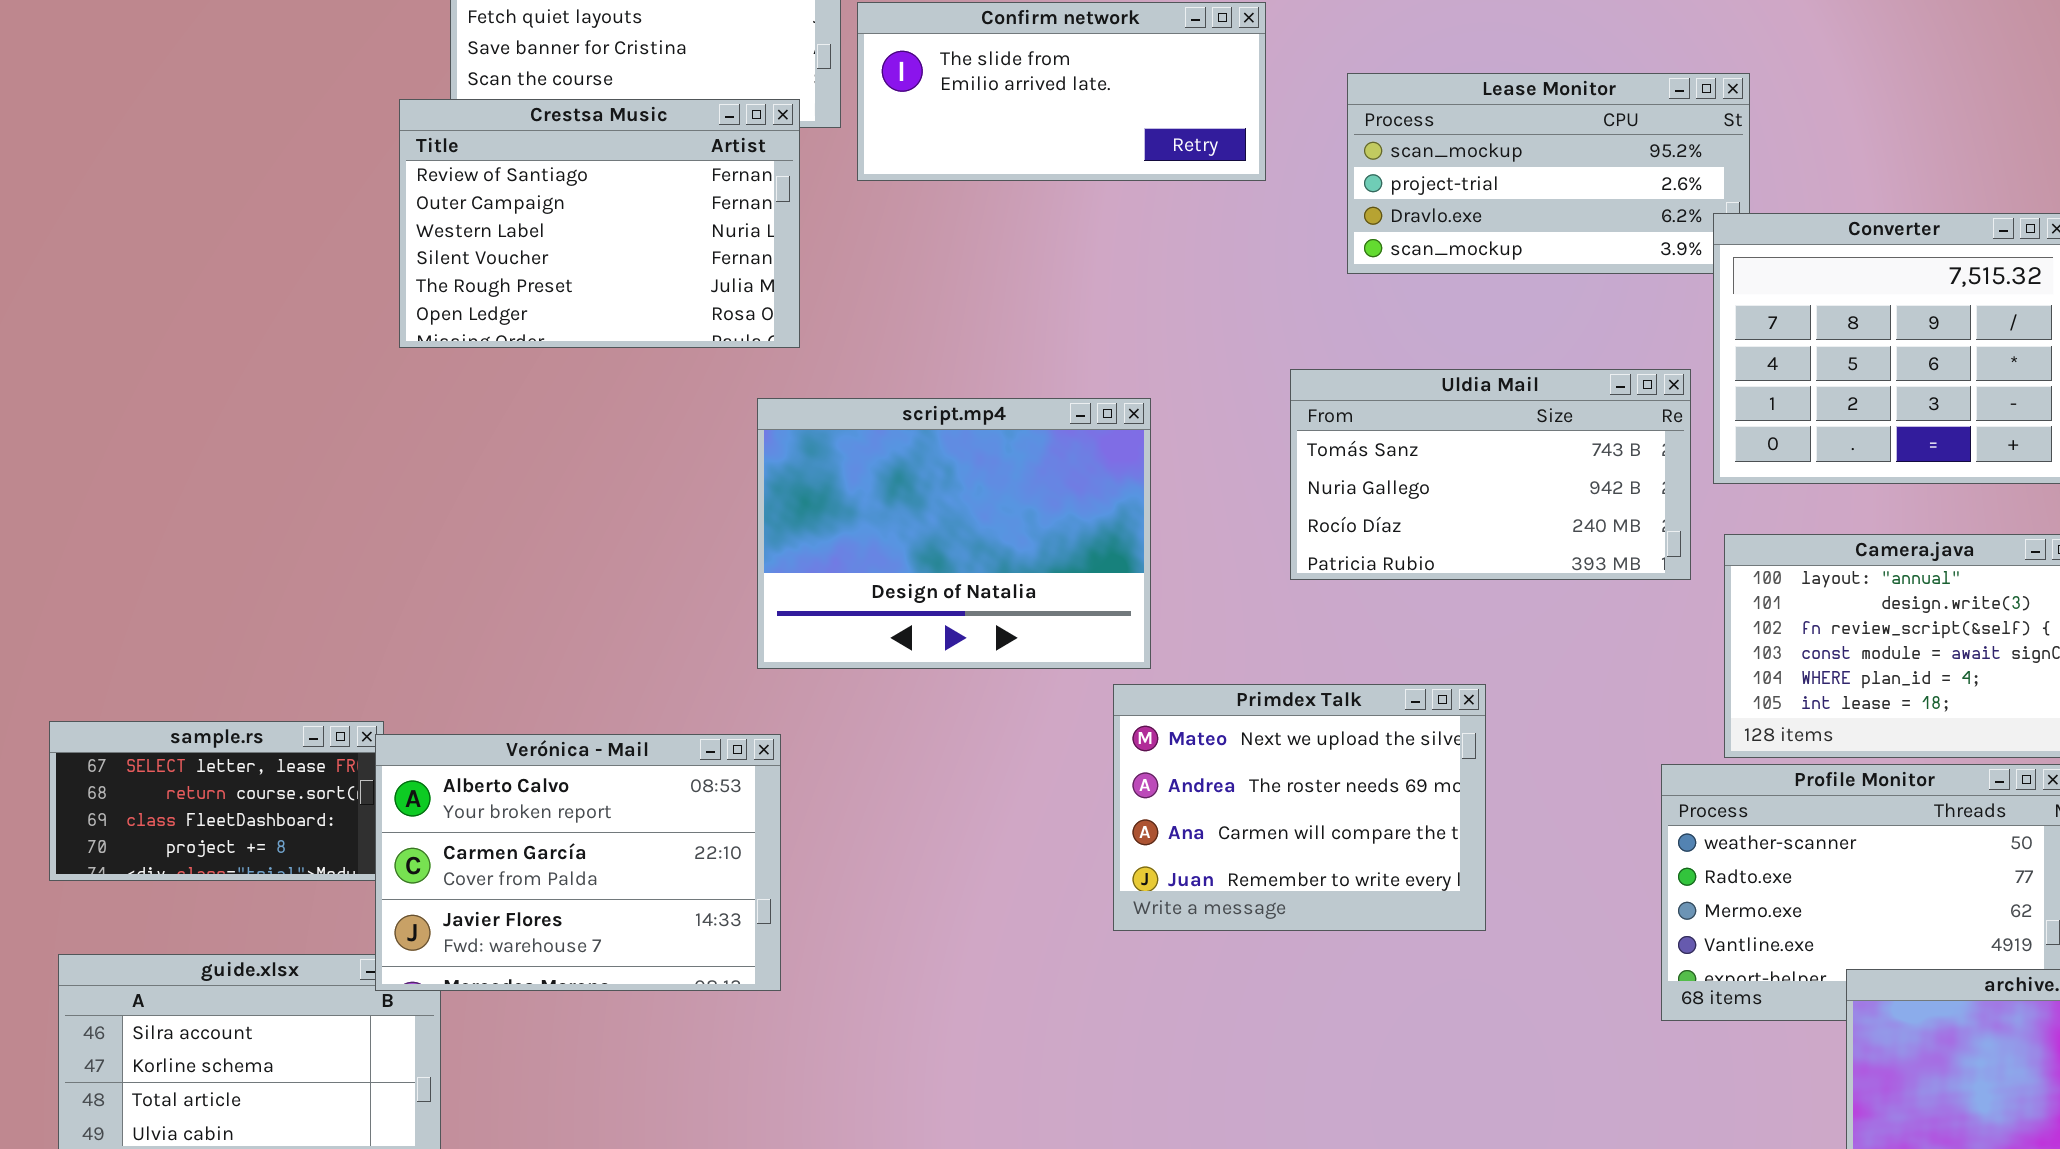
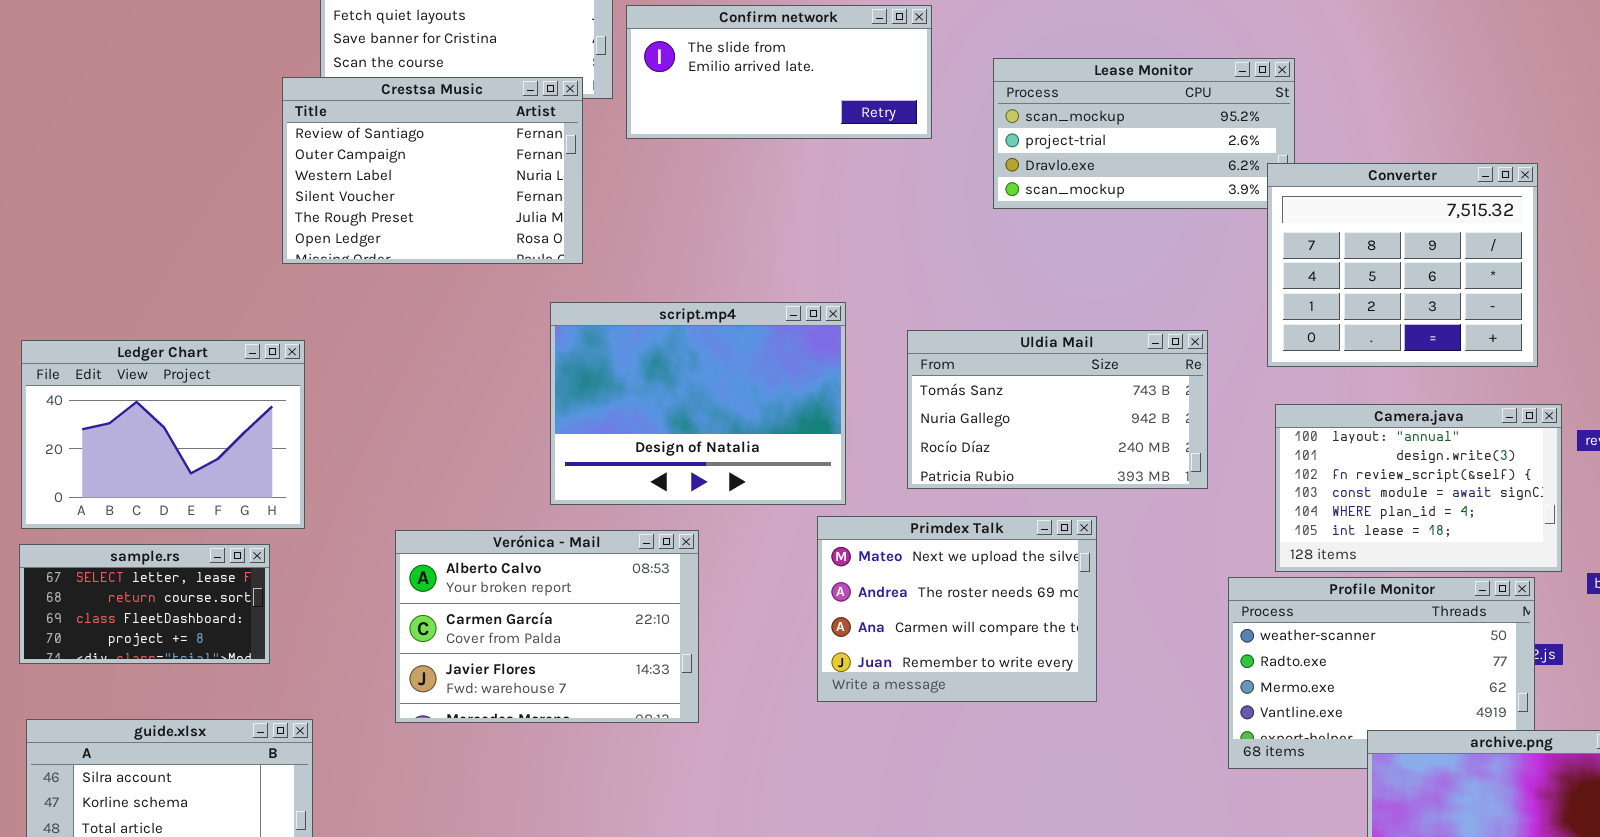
Uldia Mail: [1290,369,1691,580] -> [907,330,1208,489], moved
Ledger Chart: none -> [21,340,305,529], opened
Verónica - Mail: [375,734,781,991] -> [395,530,699,723], moved

